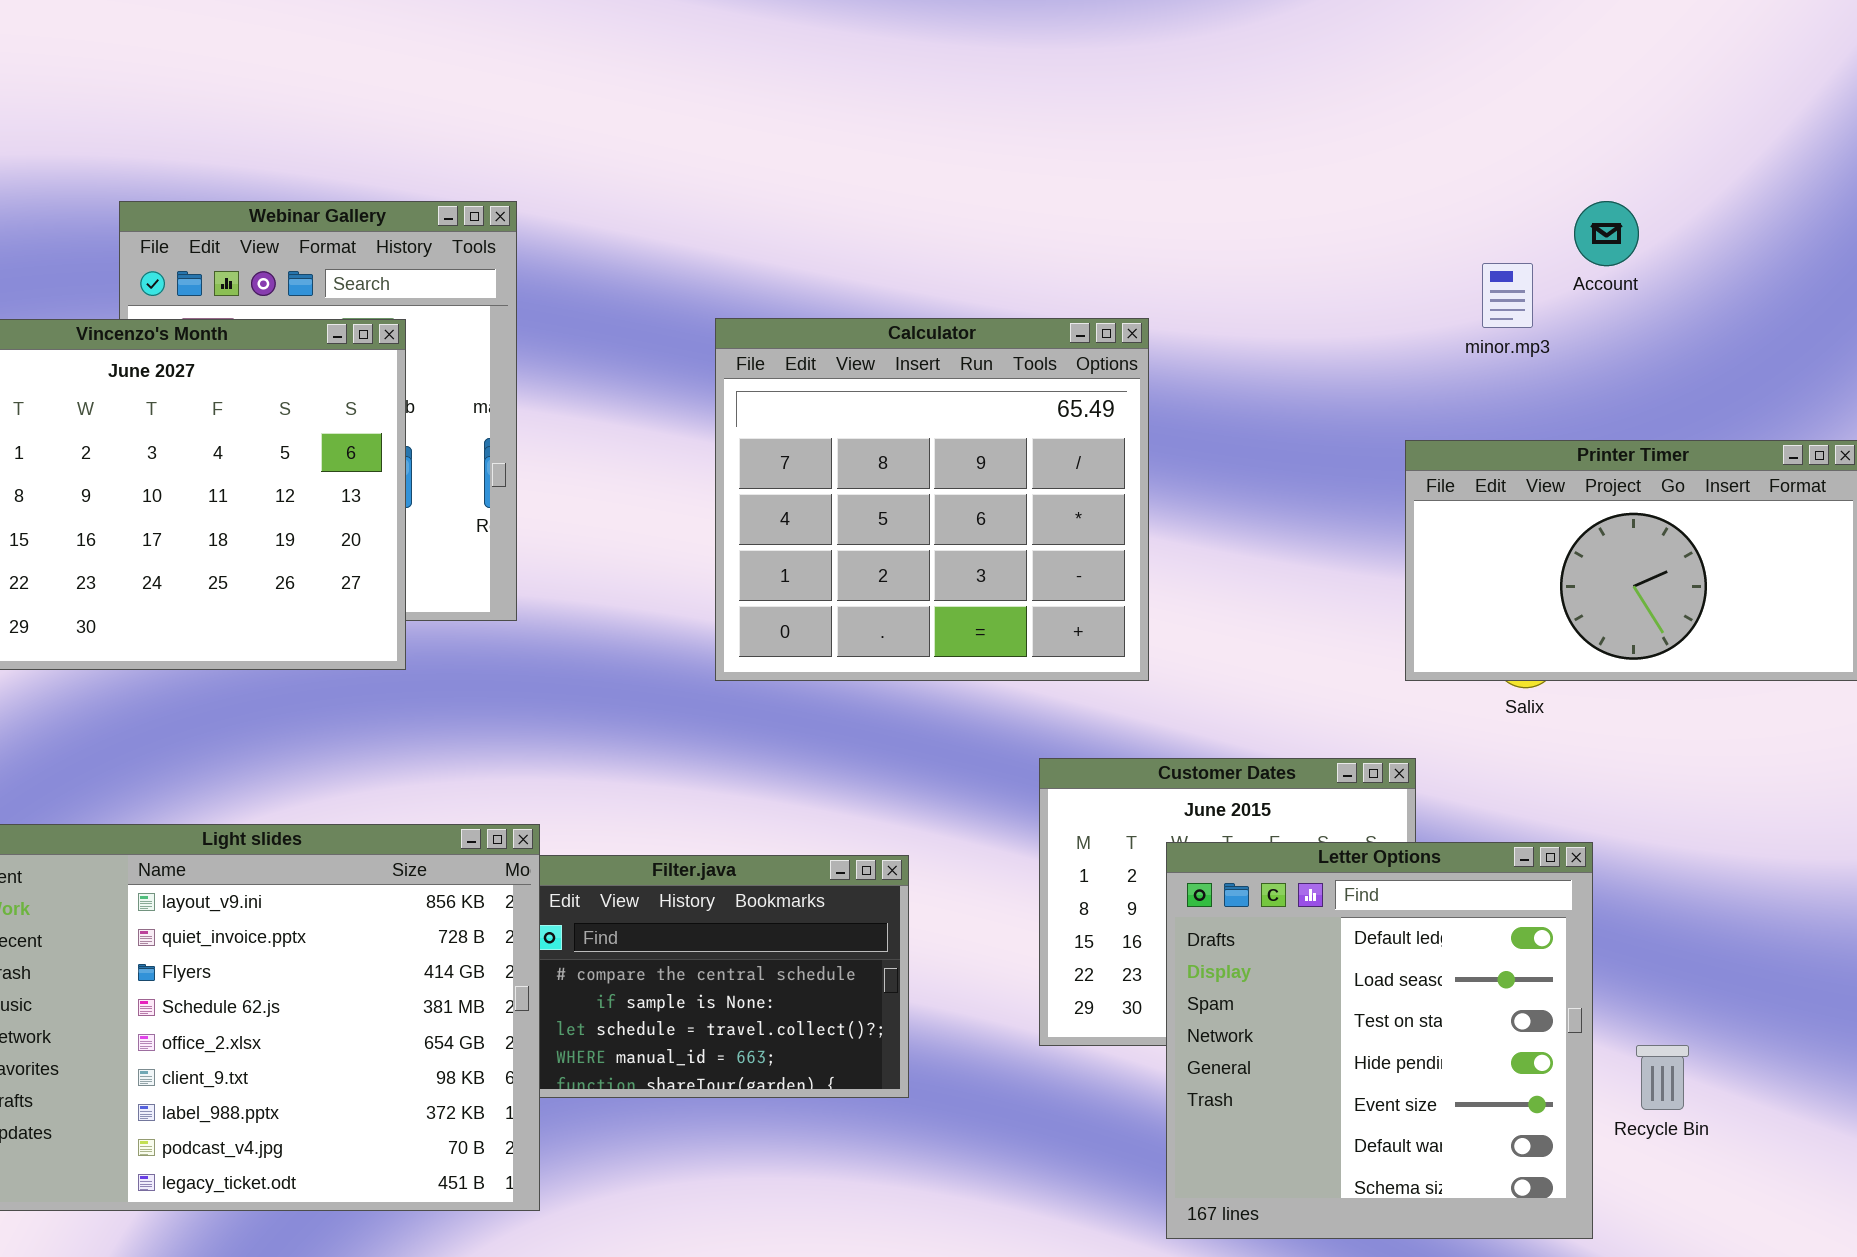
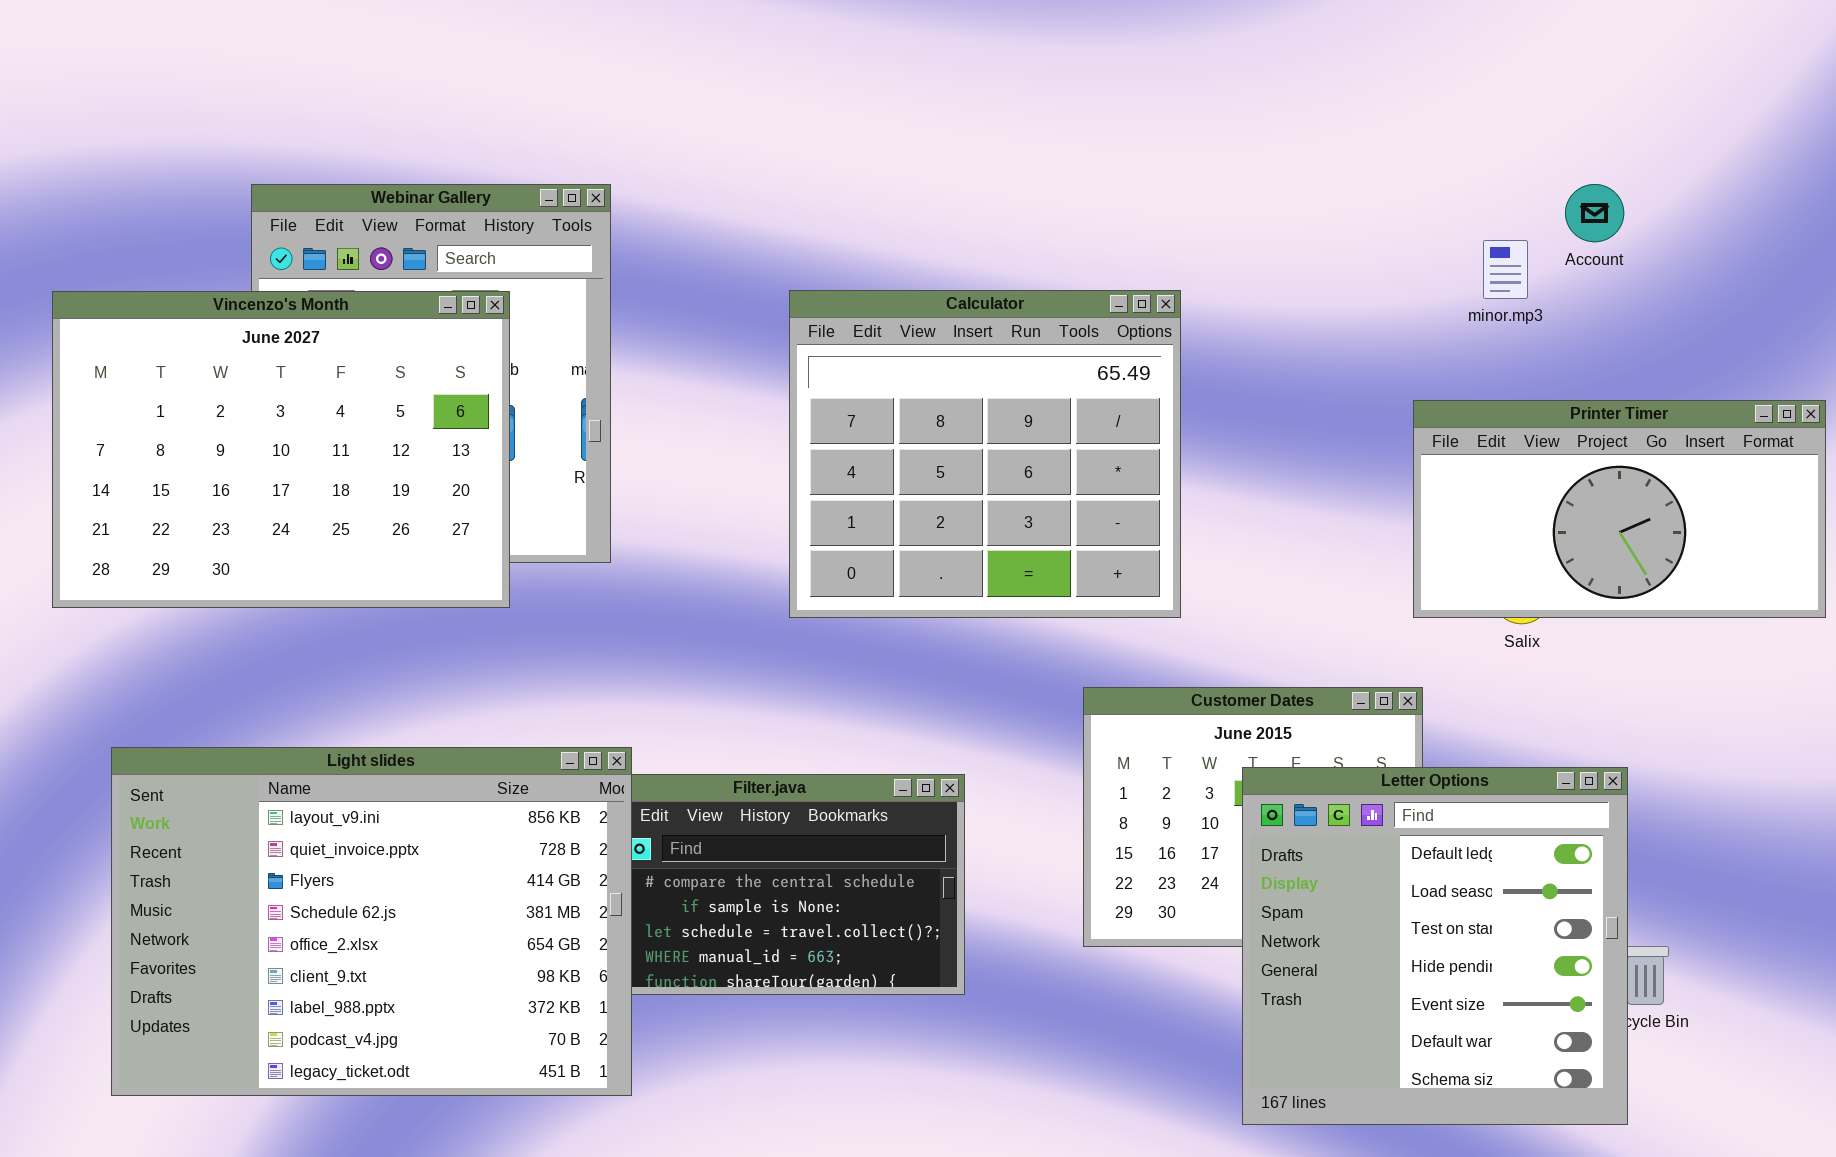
Letter Options: [1166,842,1593,1239] -> [1242,767,1628,1125], moved

